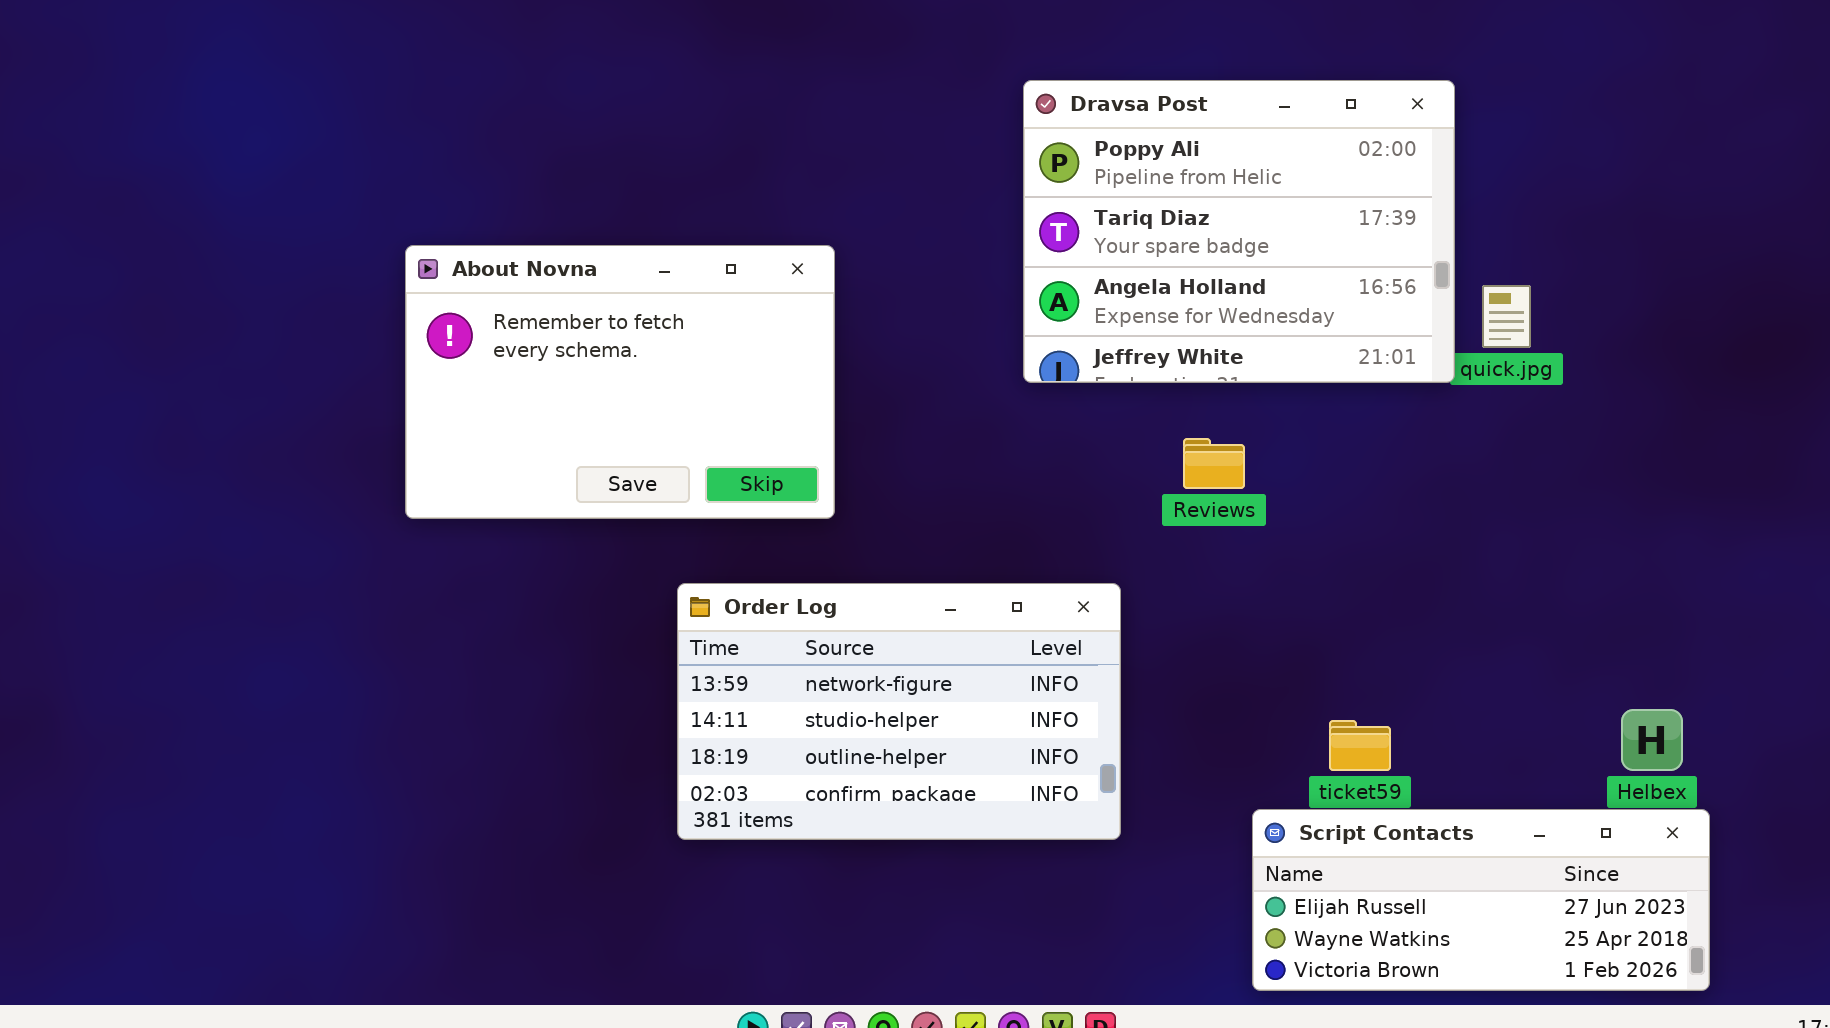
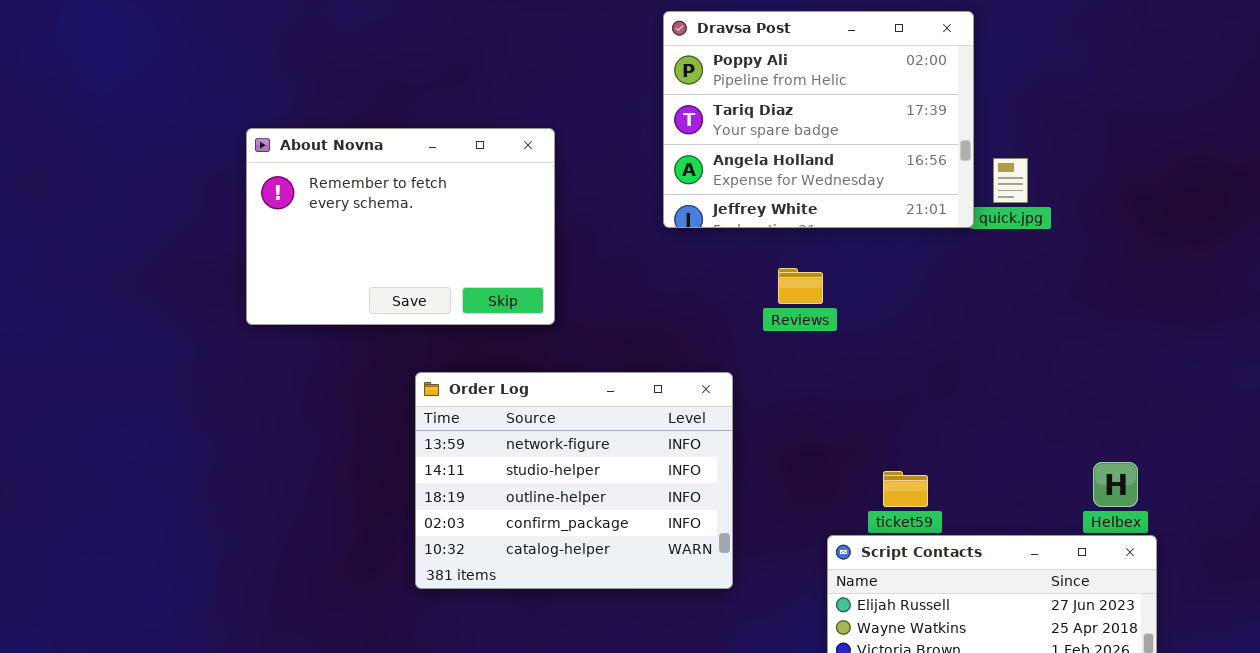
About Novna: [405,245,835,519] -> [246,128,555,325], moved
Order Log: [677,583,1121,840] -> [415,372,733,589], resized

